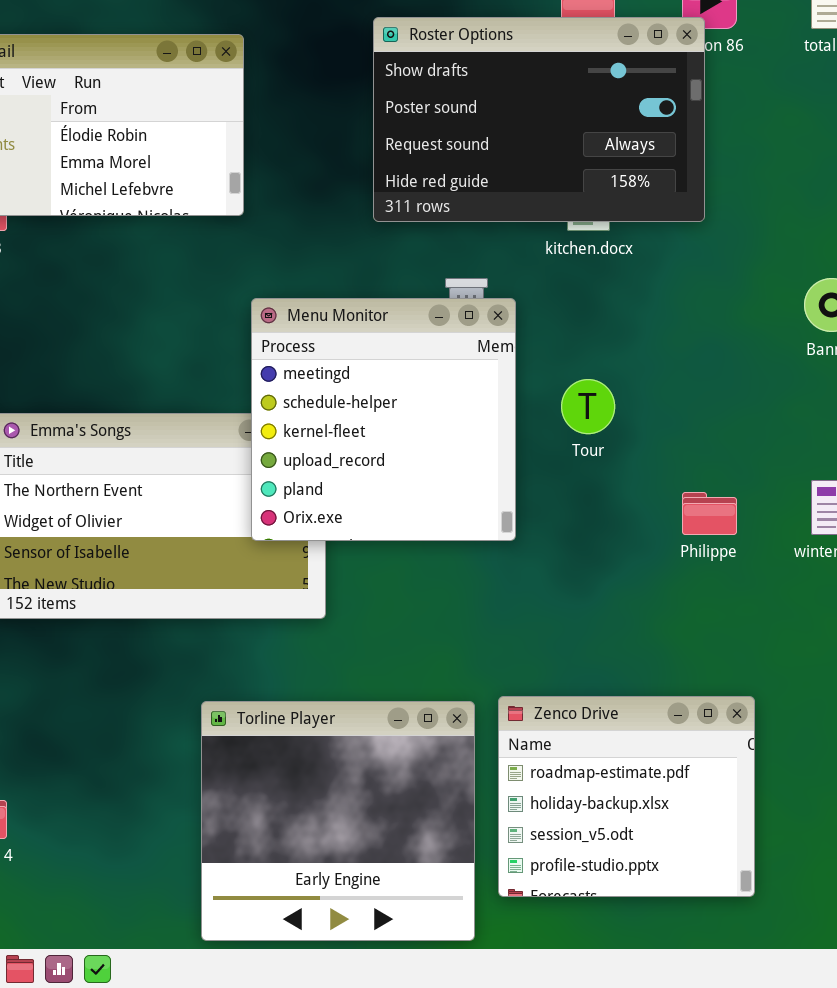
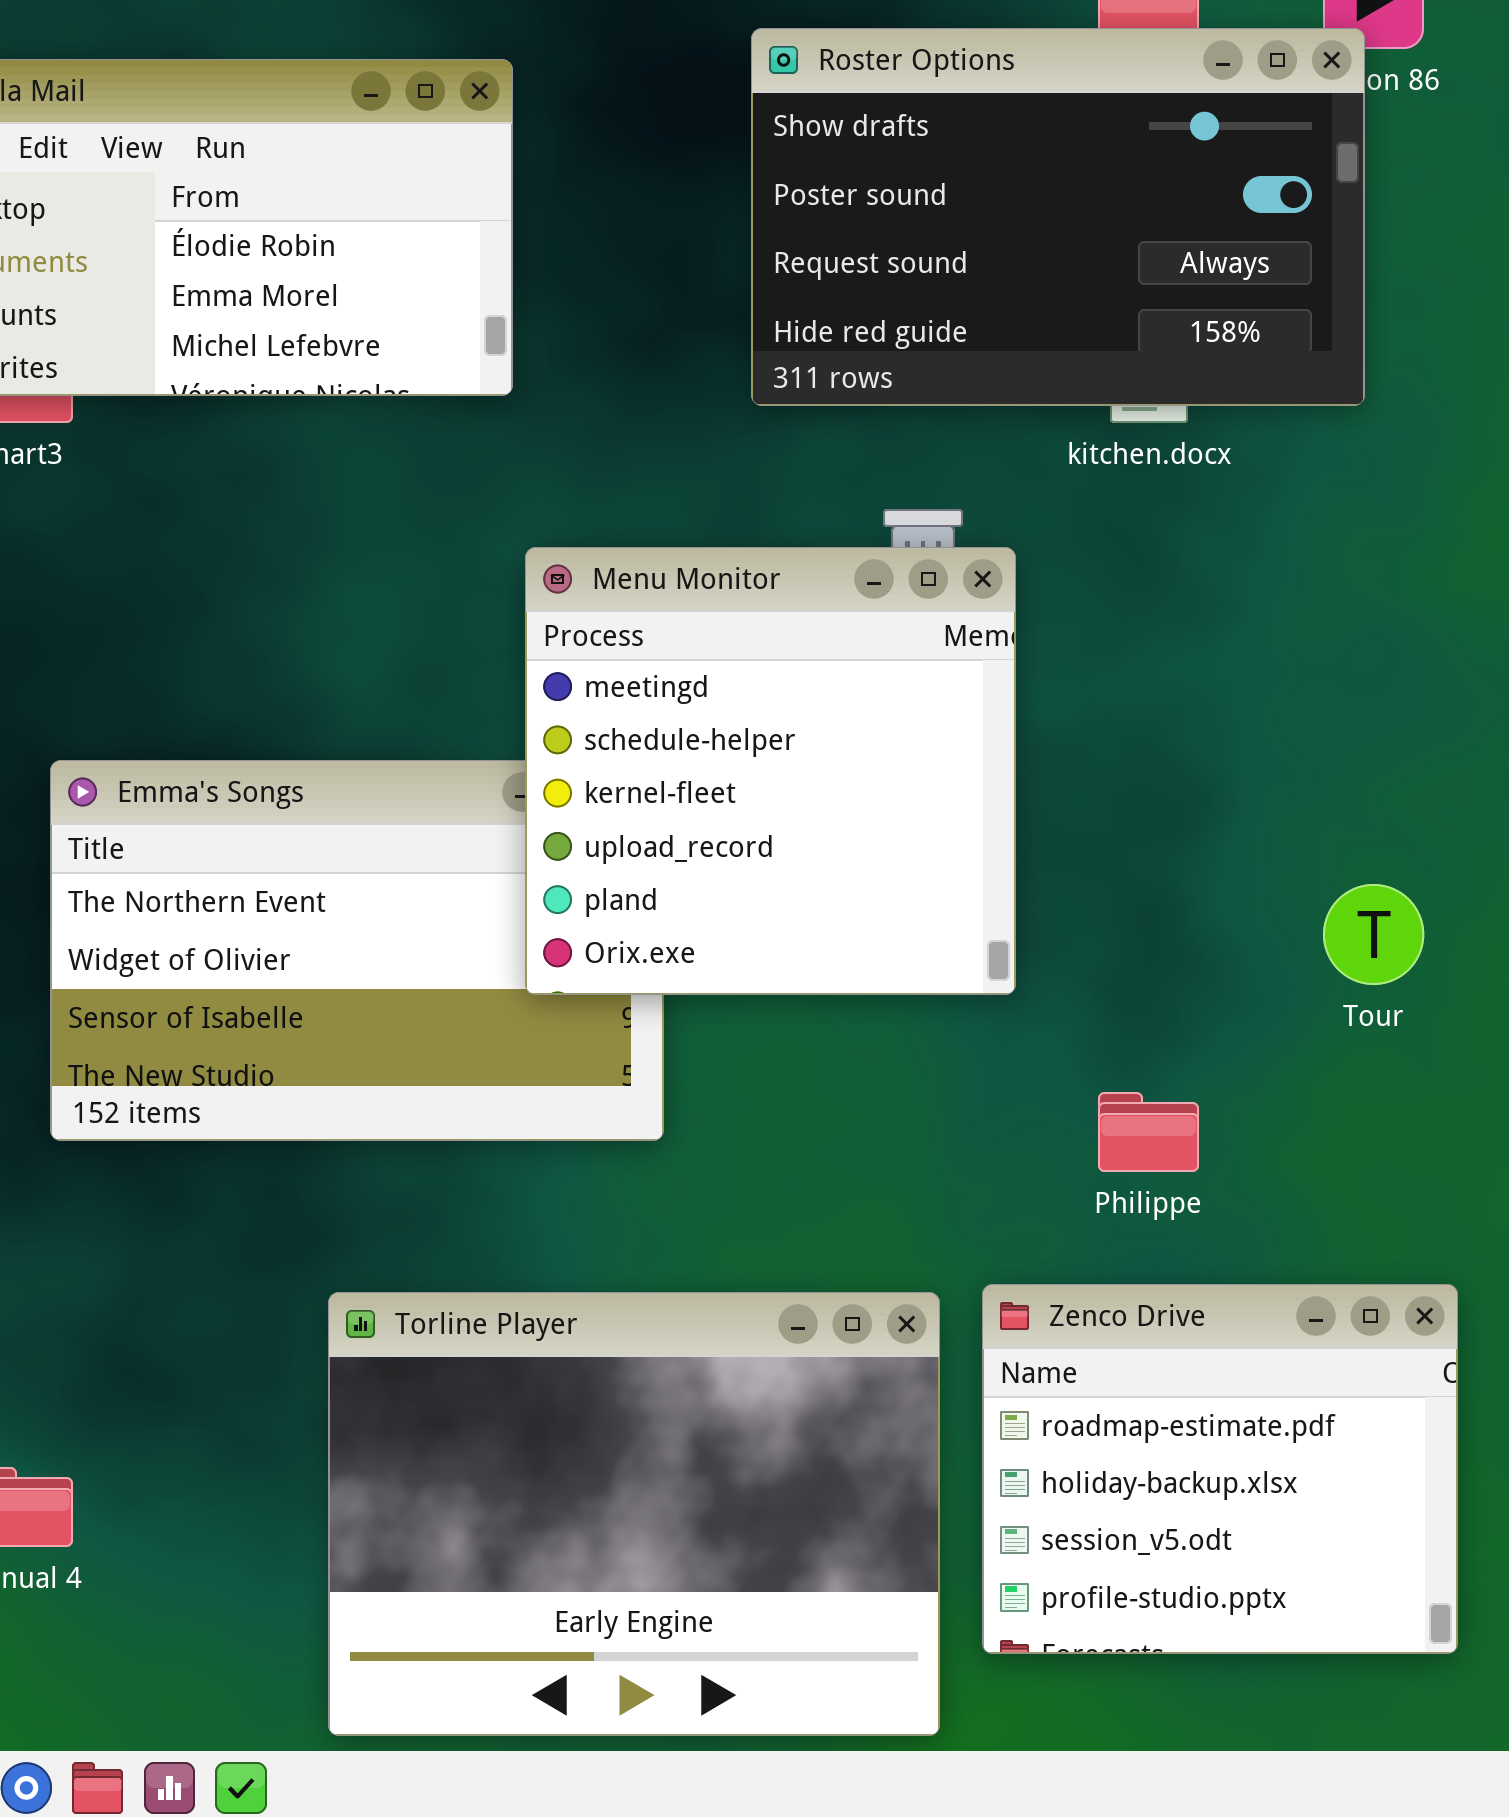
Tour: [561,379,615,434] -> [1323,884,1424,985], moved
Philippe: [682,492,737,535] -> [1098,1092,1199,1172], moved
Torline Player: [201,701,475,941] -> [328,1292,940,1736], resized

